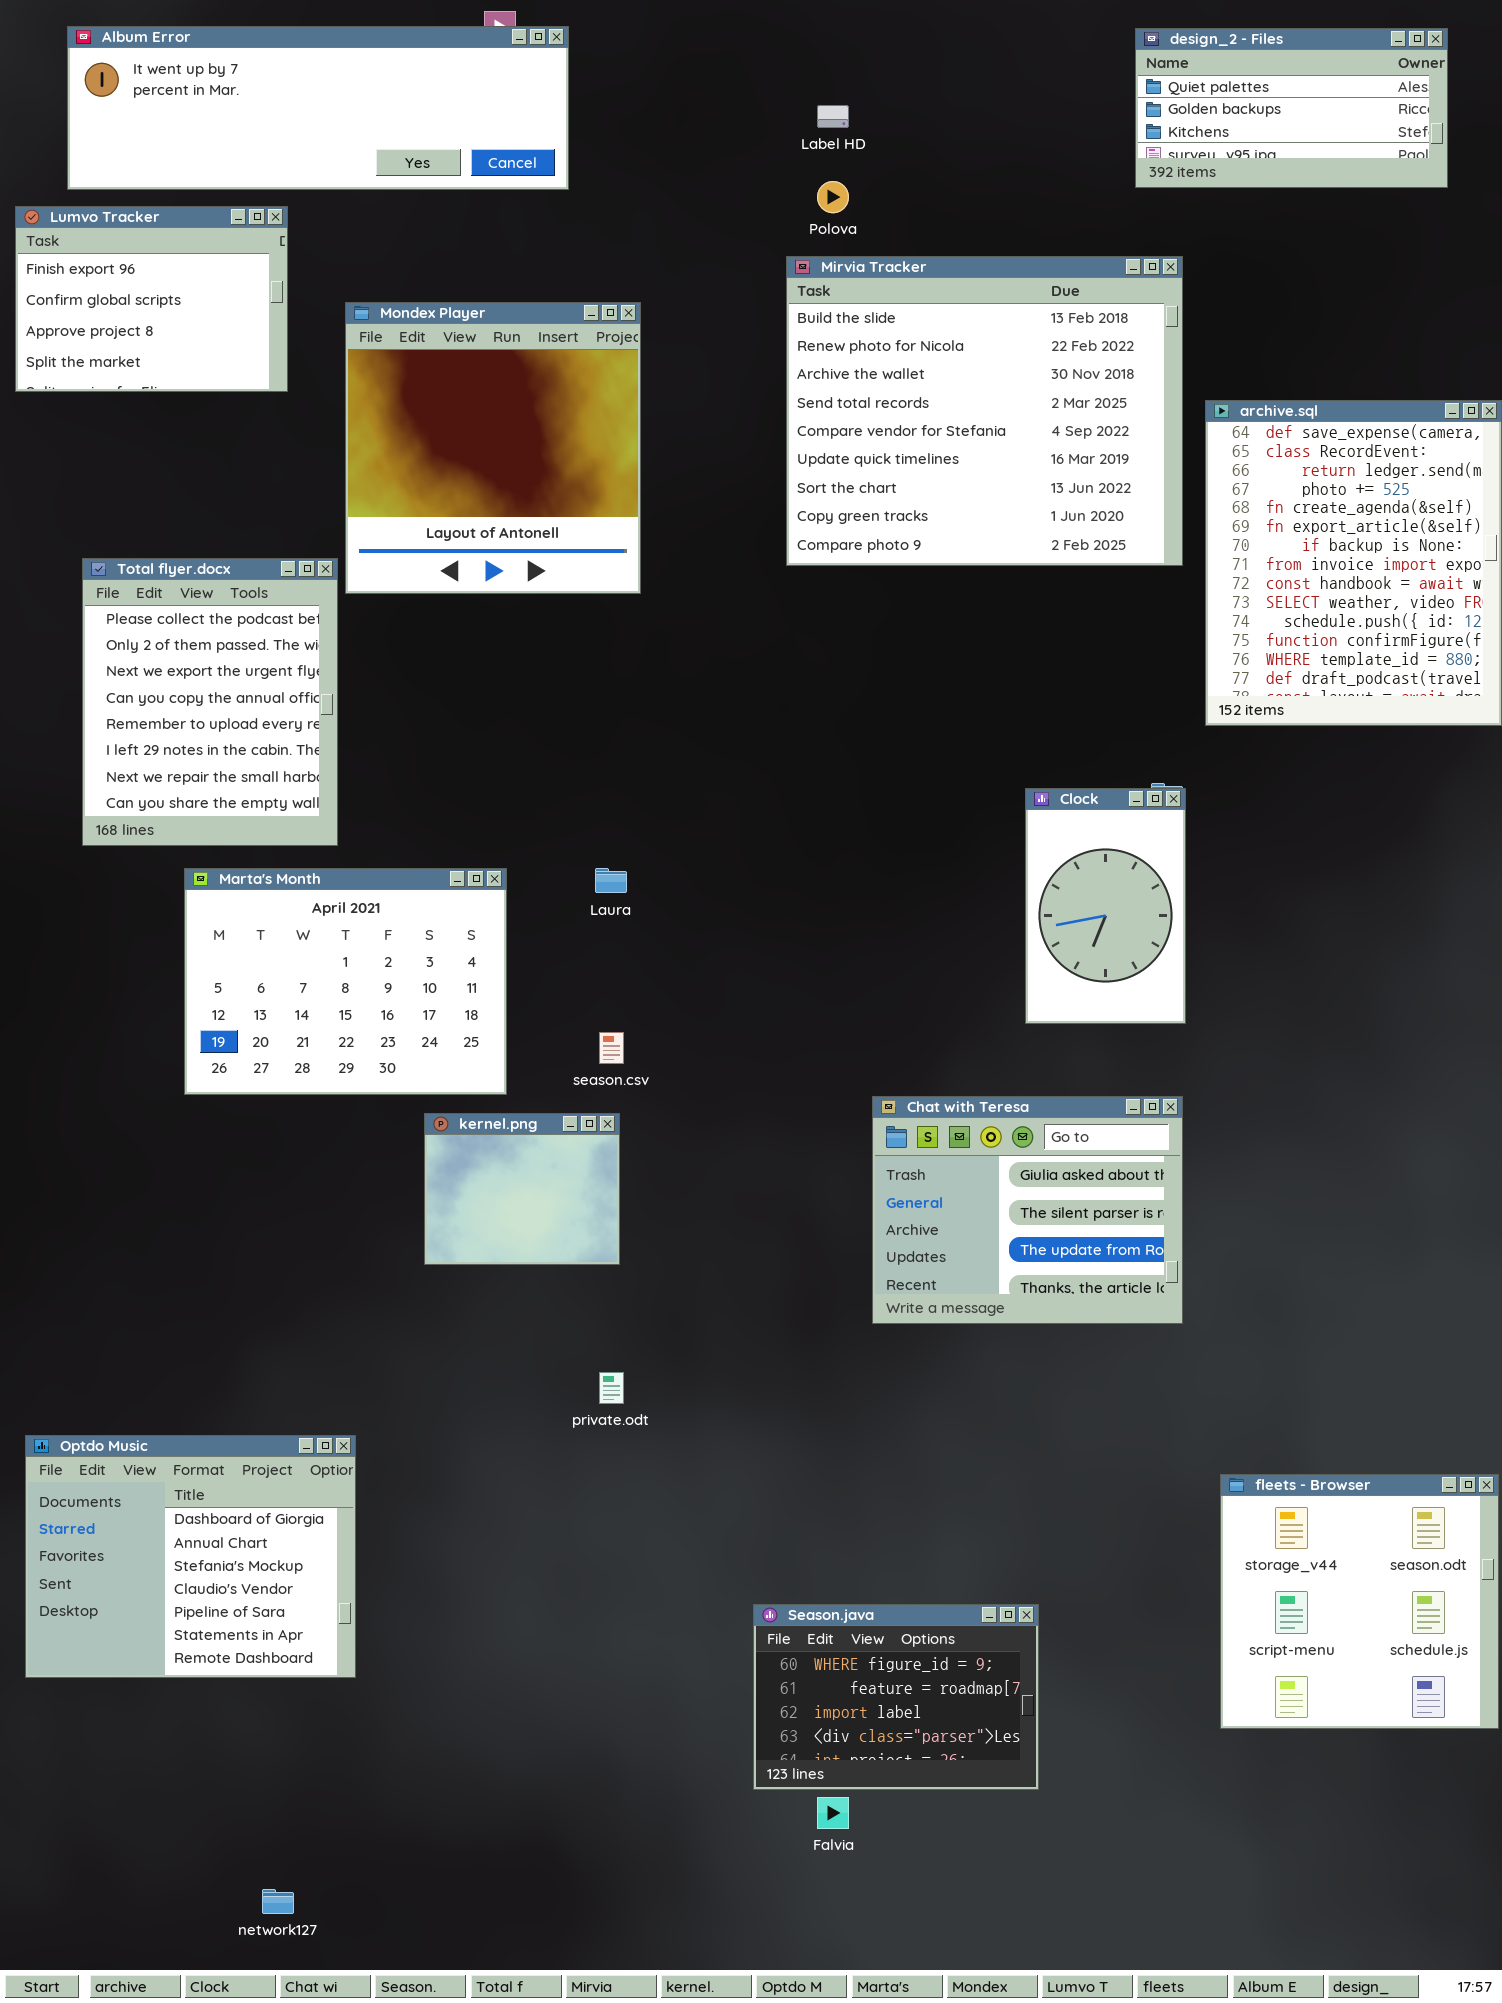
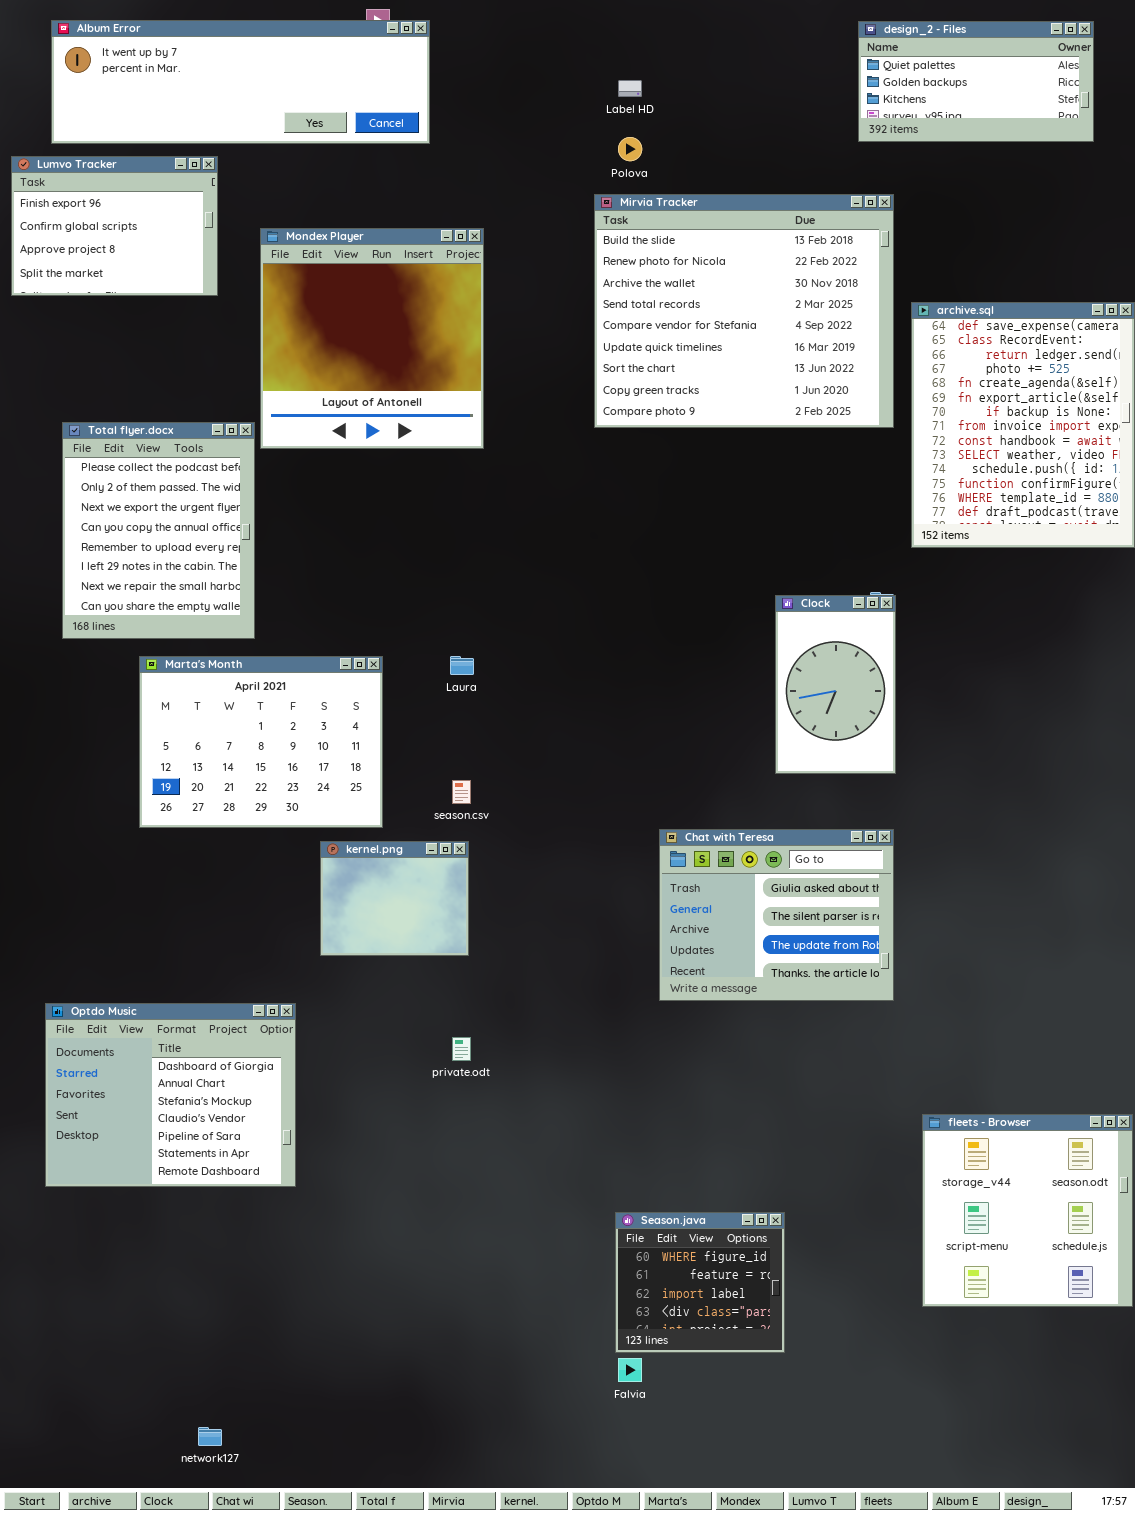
Optdo Music: [25,1435,356,1678] -> [45,1003,296,1187], moved
Season.java: [753,1604,1039,1790] -> [615,1212,785,1353], resized

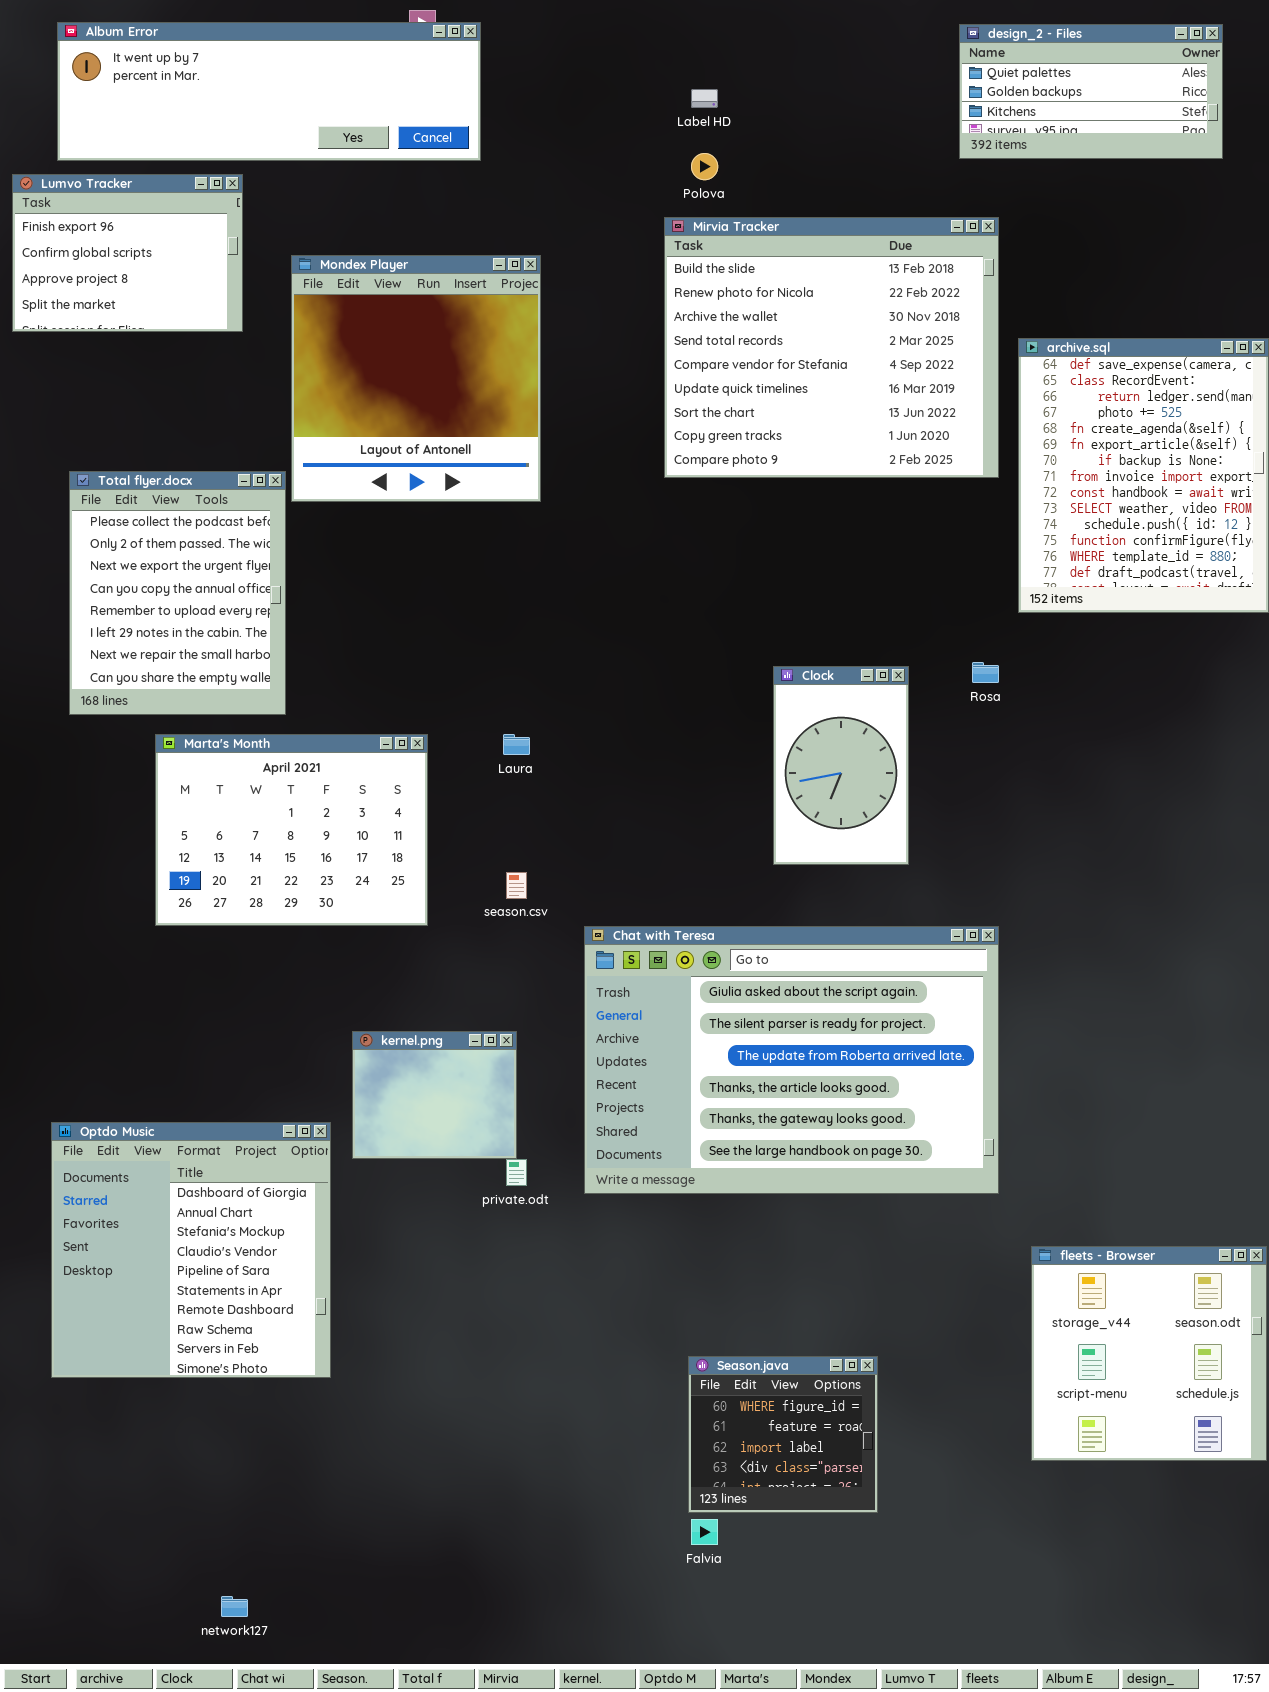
Clock: [775,595,896,774] -> [773,666,909,865], moved
Chat with Teresa: [659,829,894,1001] -> [584,926,999,1194], resized
kernel.png: [320,841,469,956] -> [352,1031,517,1159], moved
Optdo Music: [45,1003,296,1187] -> [51,1122,331,1378], resized

